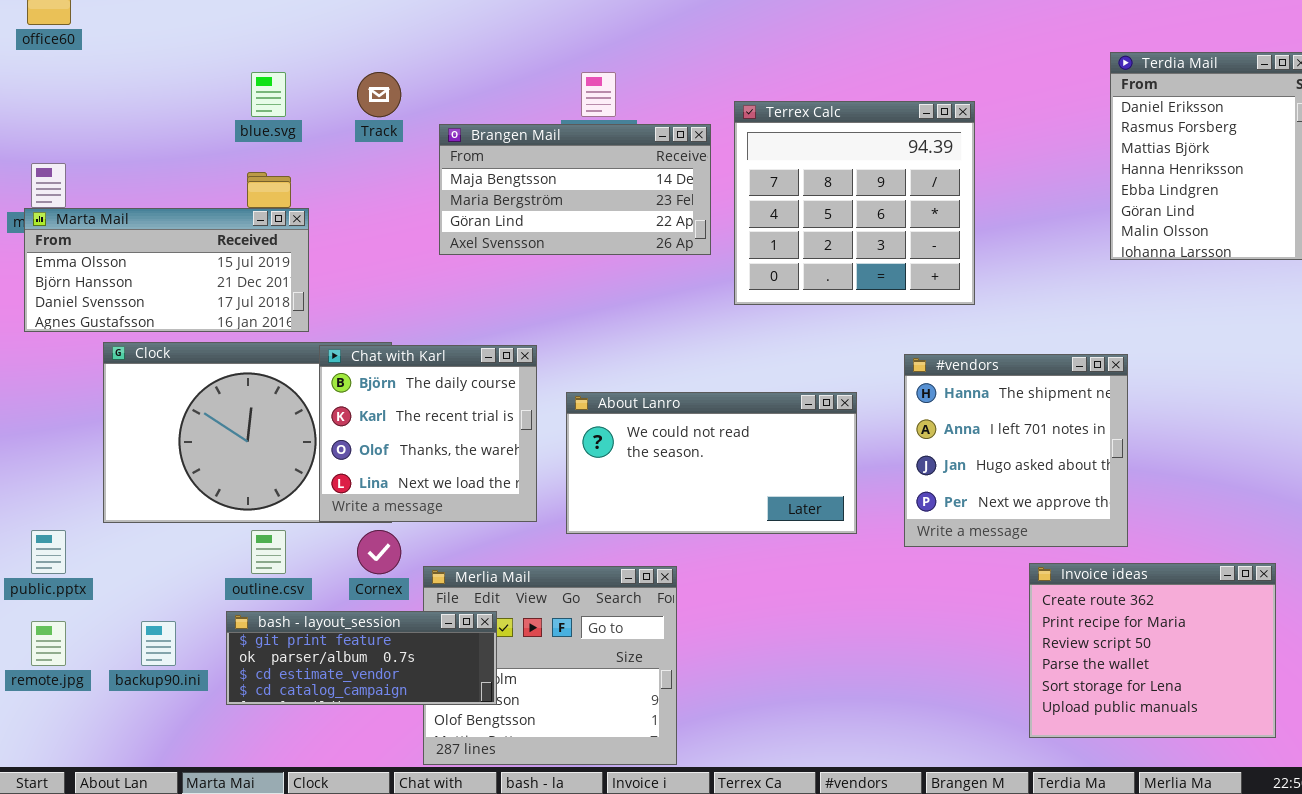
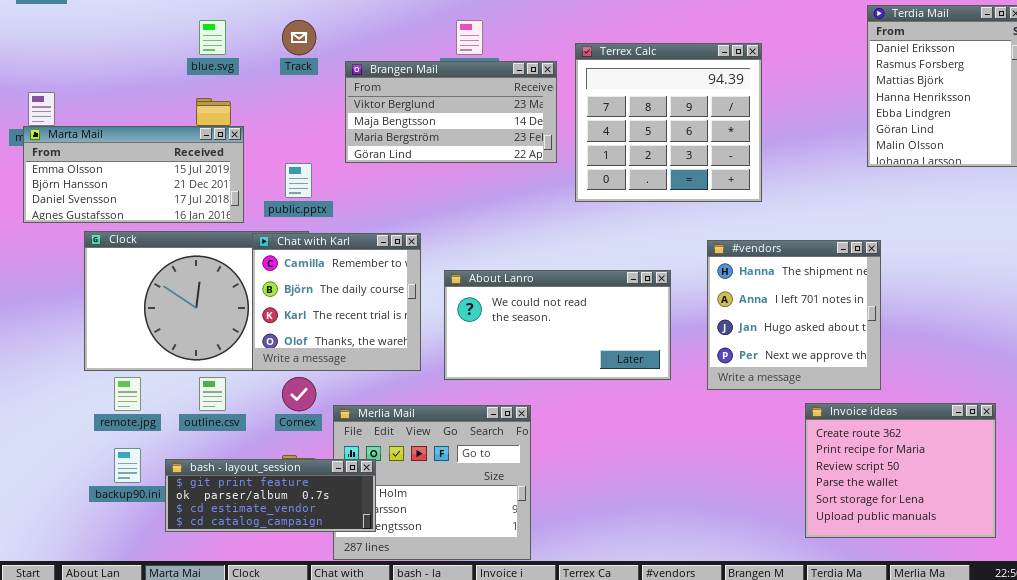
Brangen Mail: [439,124,711,255] -> [345,61,557,163], scrolled up 1 row
Chat with Karl: [319,345,537,522] -> [252,233,421,371], scrolled up 1 row
public.pptx: [31,530,66,574] -> [285,163,312,198], moved
bash - layout_session: [226,611,497,705] -> [165,459,376,532], moved
remote.jpg: [31,621,66,666] -> [114,377,141,411], moved

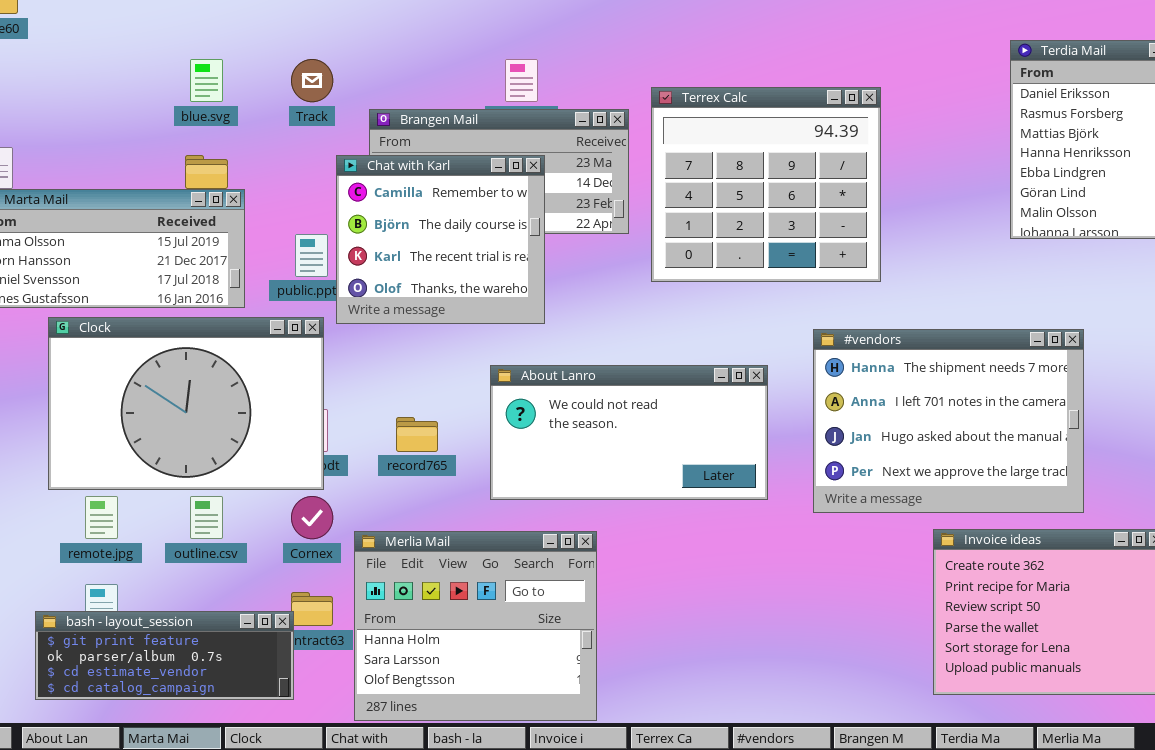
Chat with Karl: [252,233,421,371] -> [336,155,545,324], moved
#vendors: [707,240,881,390] -> [813,329,1084,513], resized
bash - layout_session: [165,459,376,532] -> [35,611,294,700], moved

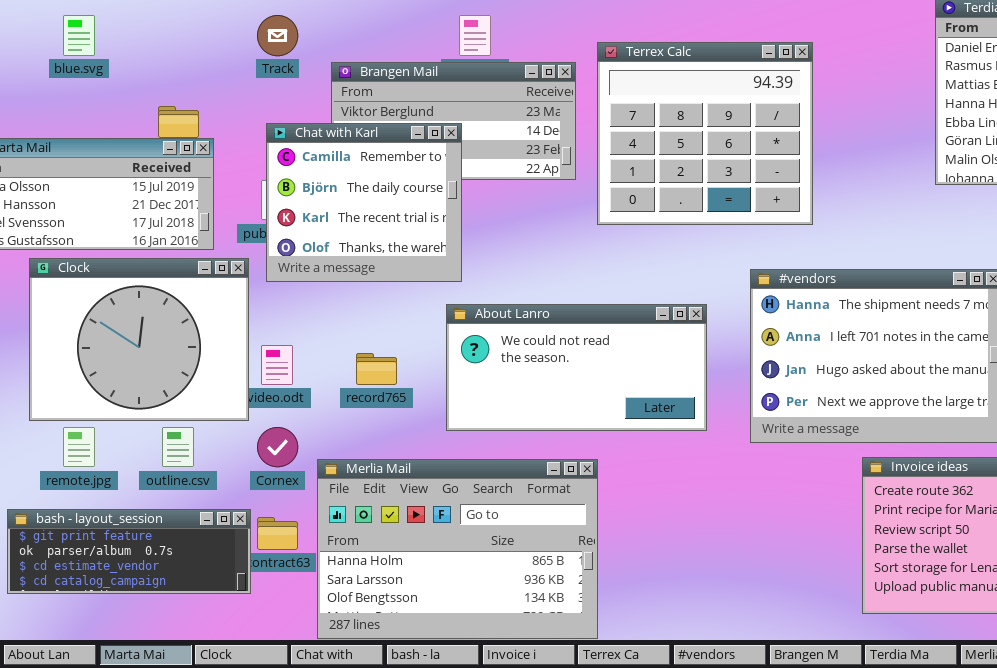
blue.svg: [190,59,223,102] -> [63,15,95,56], moved
Chat with Karl: [336,155,545,324] -> [266,123,462,282], moved
Clock: [48,317,324,490] -> [29,258,249,421], resized
Merlia Mail: [354,531,597,721] -> [317,459,598,639], resized
bash - layout_session: [35,611,294,700] -> [7,509,251,594], moved

